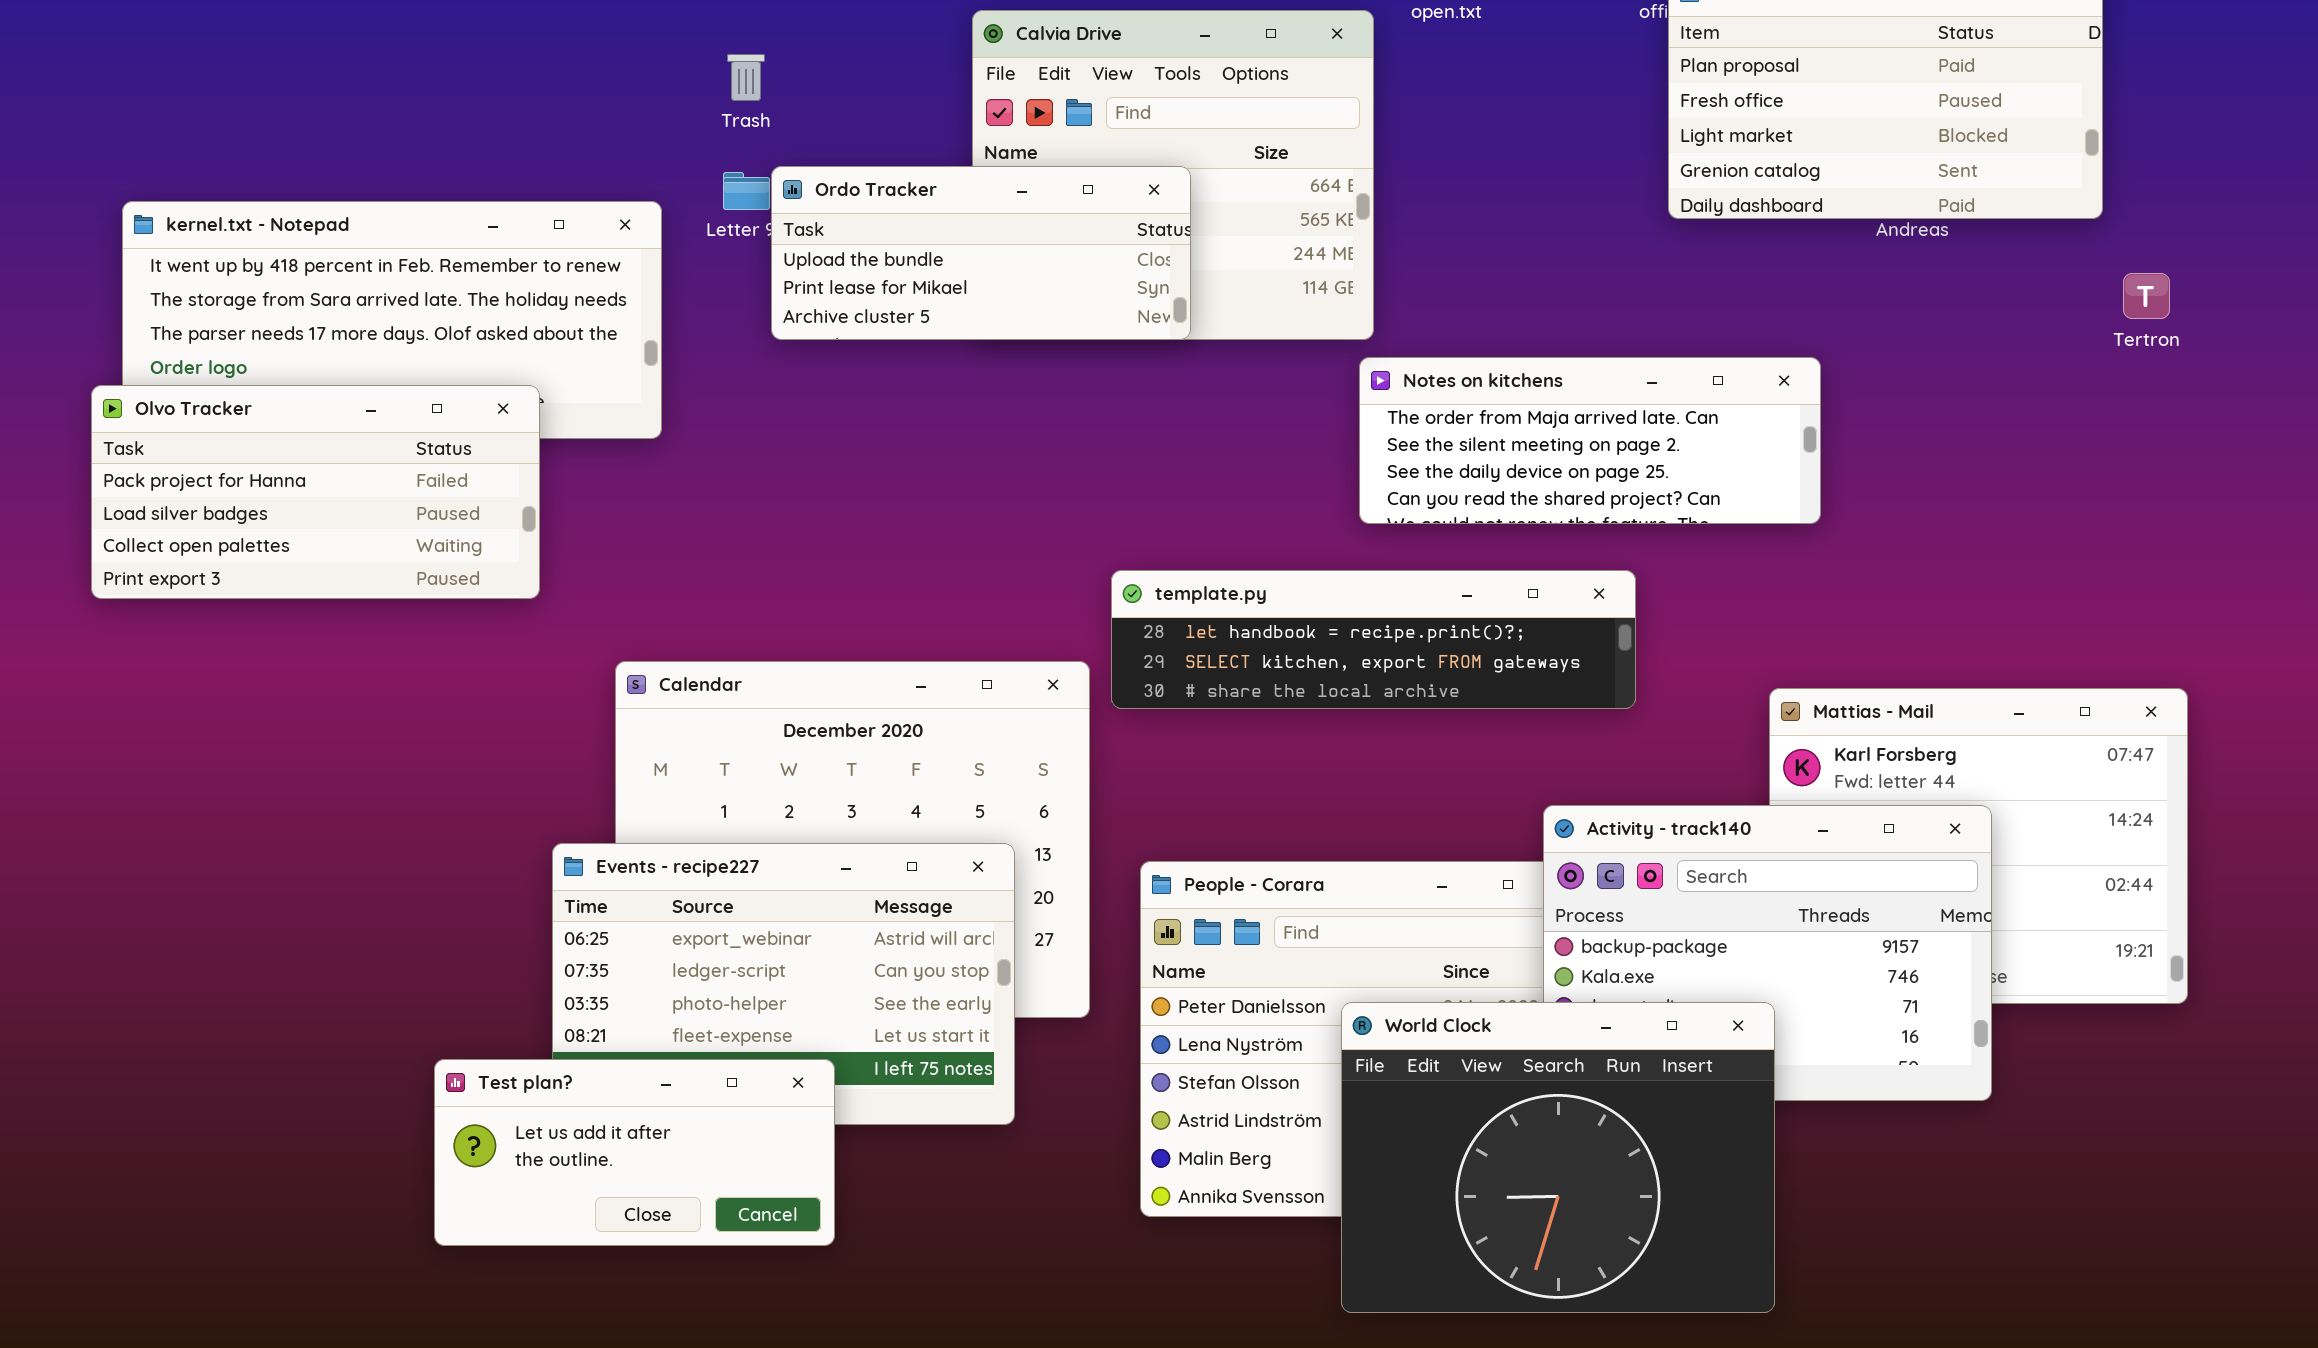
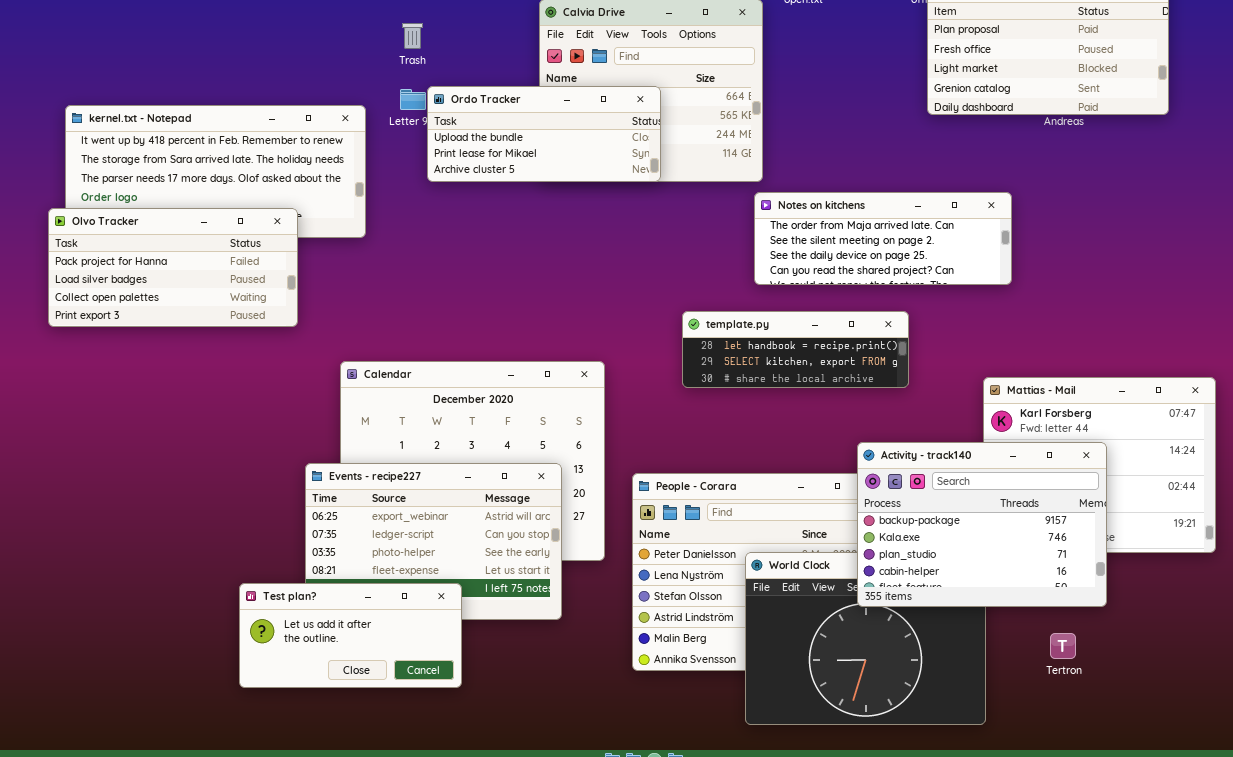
Tertron: [2123,273,2170,319] -> [1050,633,1076,659], moved
template.py: [1111,570,1636,709] -> [682,311,909,388], resized
Activity - track140: [1543,805,1992,1101] -> [857,442,1107,607], raised

